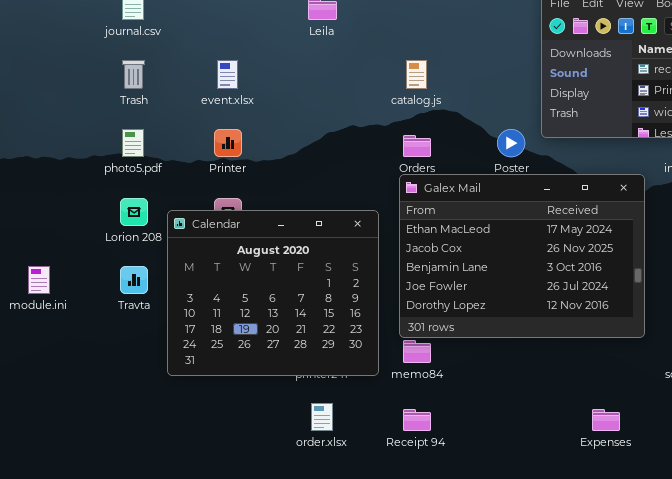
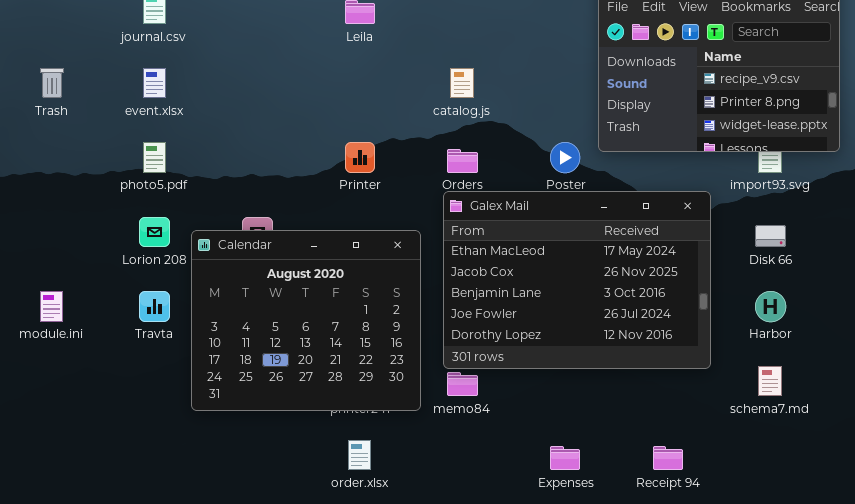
Trash: [122,60,145,89] -> [40,68,64,98], moved
event.xlsx: [217,60,238,89] -> [143,68,166,98], moved
Printer: [214,129,242,157] -> [345,142,375,173], moved
Receipt 94: [403,409,431,431] -> [653,446,683,470], moved
Expenses: [592,409,620,431] -> [550,446,580,470], moved

